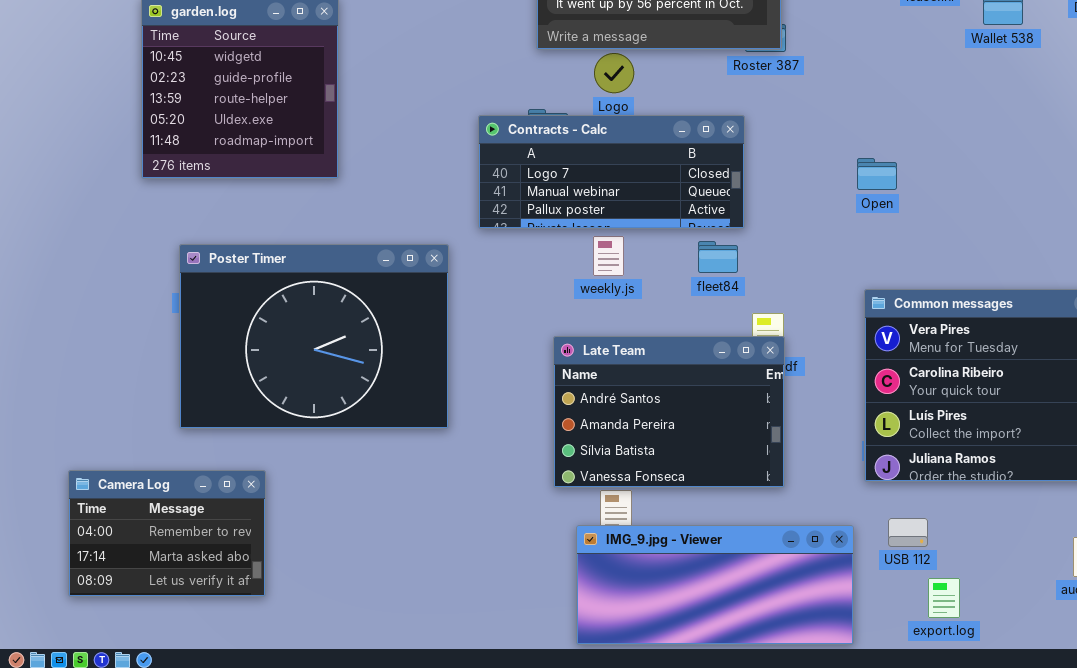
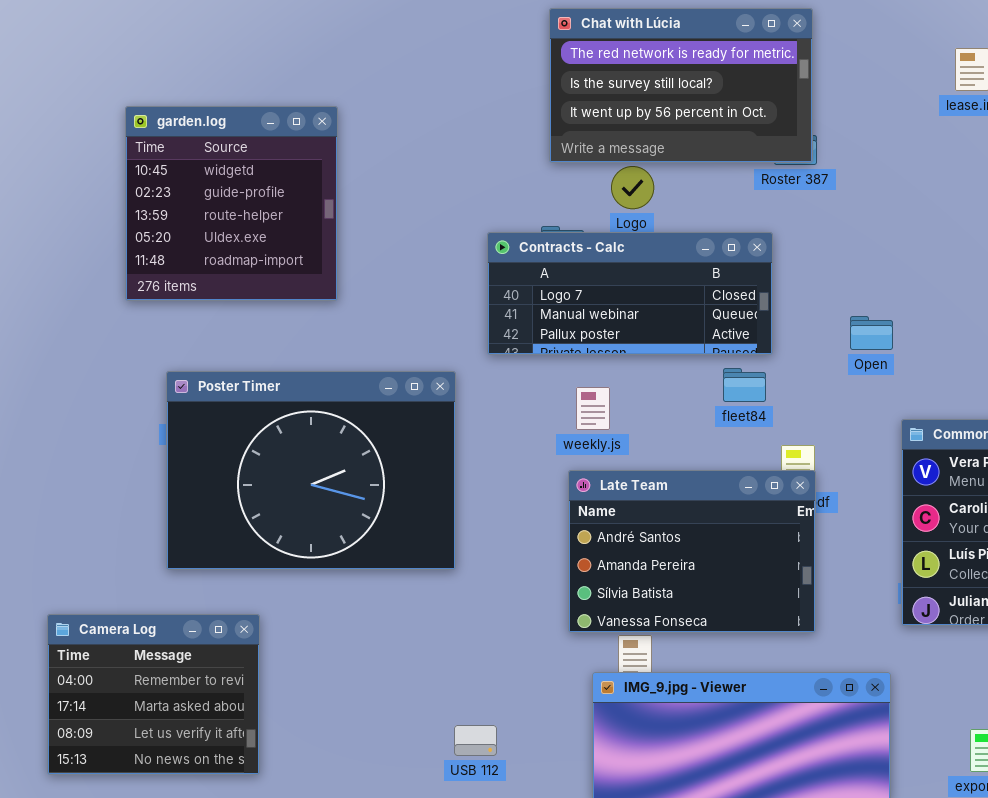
Open: [857,158,897,190] -> [850,316,893,350], moved
weekly.js: [593,236,624,276] -> [576,387,610,430], moved
Camera Log: [68,470,266,597] -> [47,614,260,775], resized
USB 112: [888,518,928,547] -> [454,725,497,756], moved

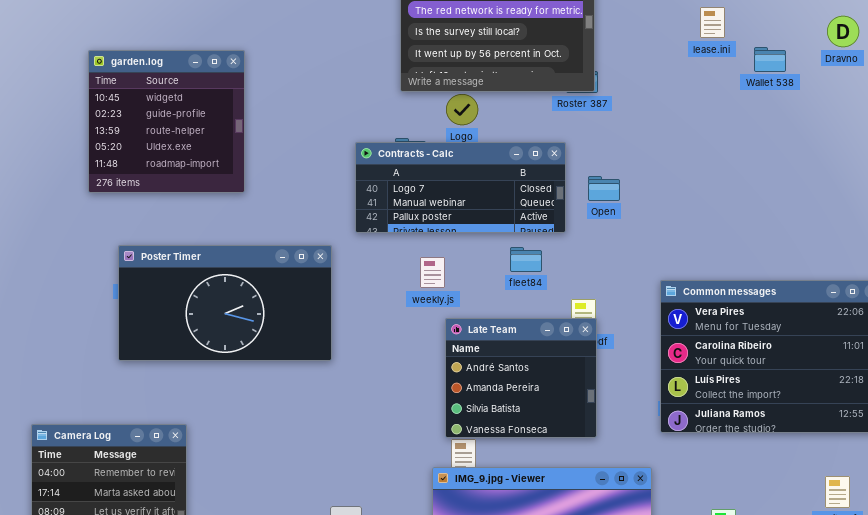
Open: [850,316,893,350] -> [588,176,620,201], moved
fleet84: [723,368,766,402] -> [510,247,542,272], moved
Poster Timer: [166,371,456,570] -> [118,245,332,361], resized
Late Team: [568,470,816,633] -> [445,318,597,438], resized

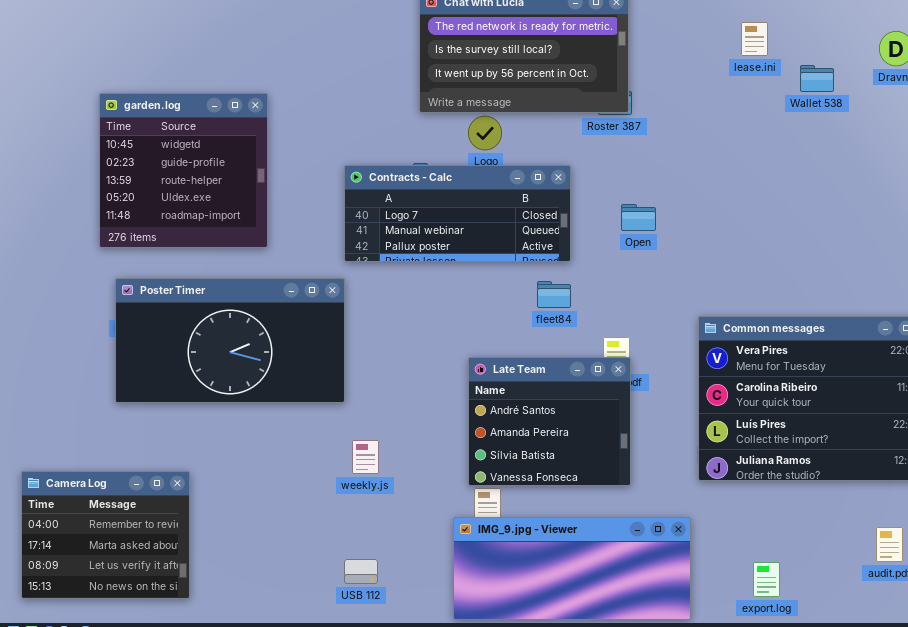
garden.log: [88,50,245,193] -> [99,93,268,248], moved
Contracts - Calc: [355,142,566,233] -> [344,165,571,262], moved
weekly.js: [420,257,445,288] -> [352,440,379,474], moved

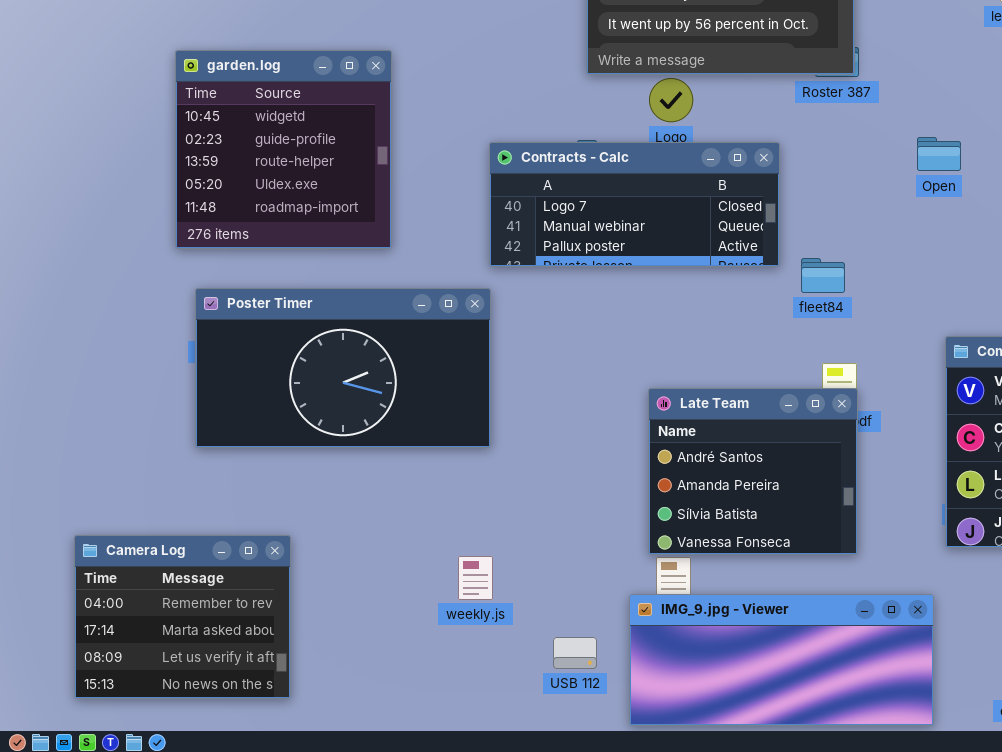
Open: [621,204,656,231] -> [917,137,961,171], moved
fleet84: [537,281,571,308] -> [801,258,845,293], moved
weekly.js: [352,440,379,474] -> [458,556,493,600], moved
USB 112: [344,559,378,584] -> [553,637,597,669], moved

